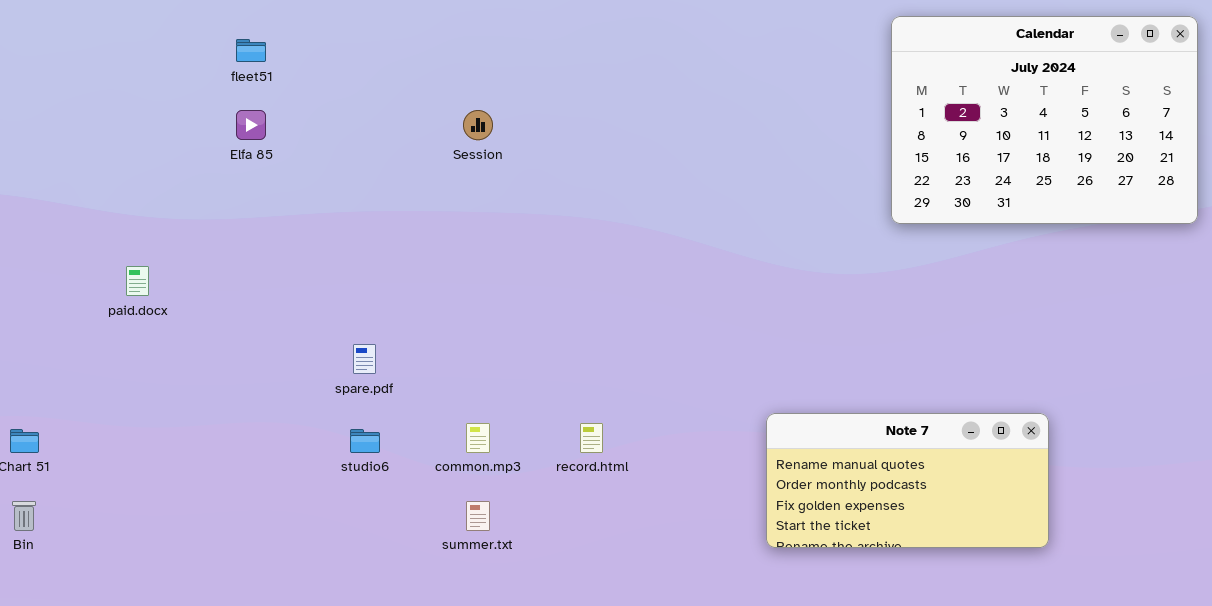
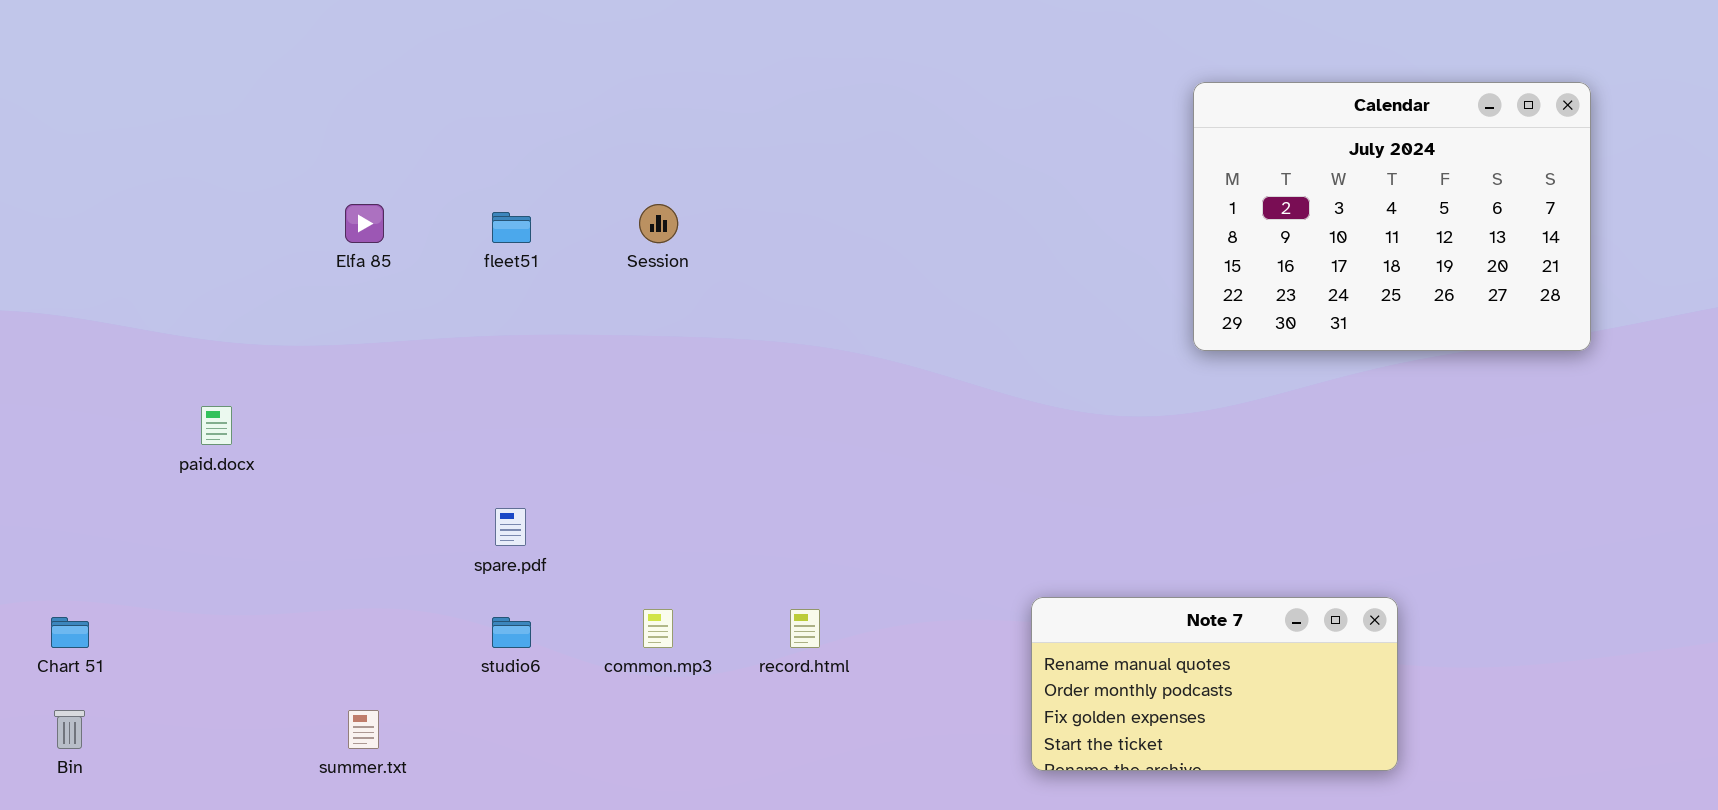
fleet51: [236,39,266,62] -> [492,212,531,243], moved
summer.txt: [466,501,490,531] -> [348,710,379,749], moved

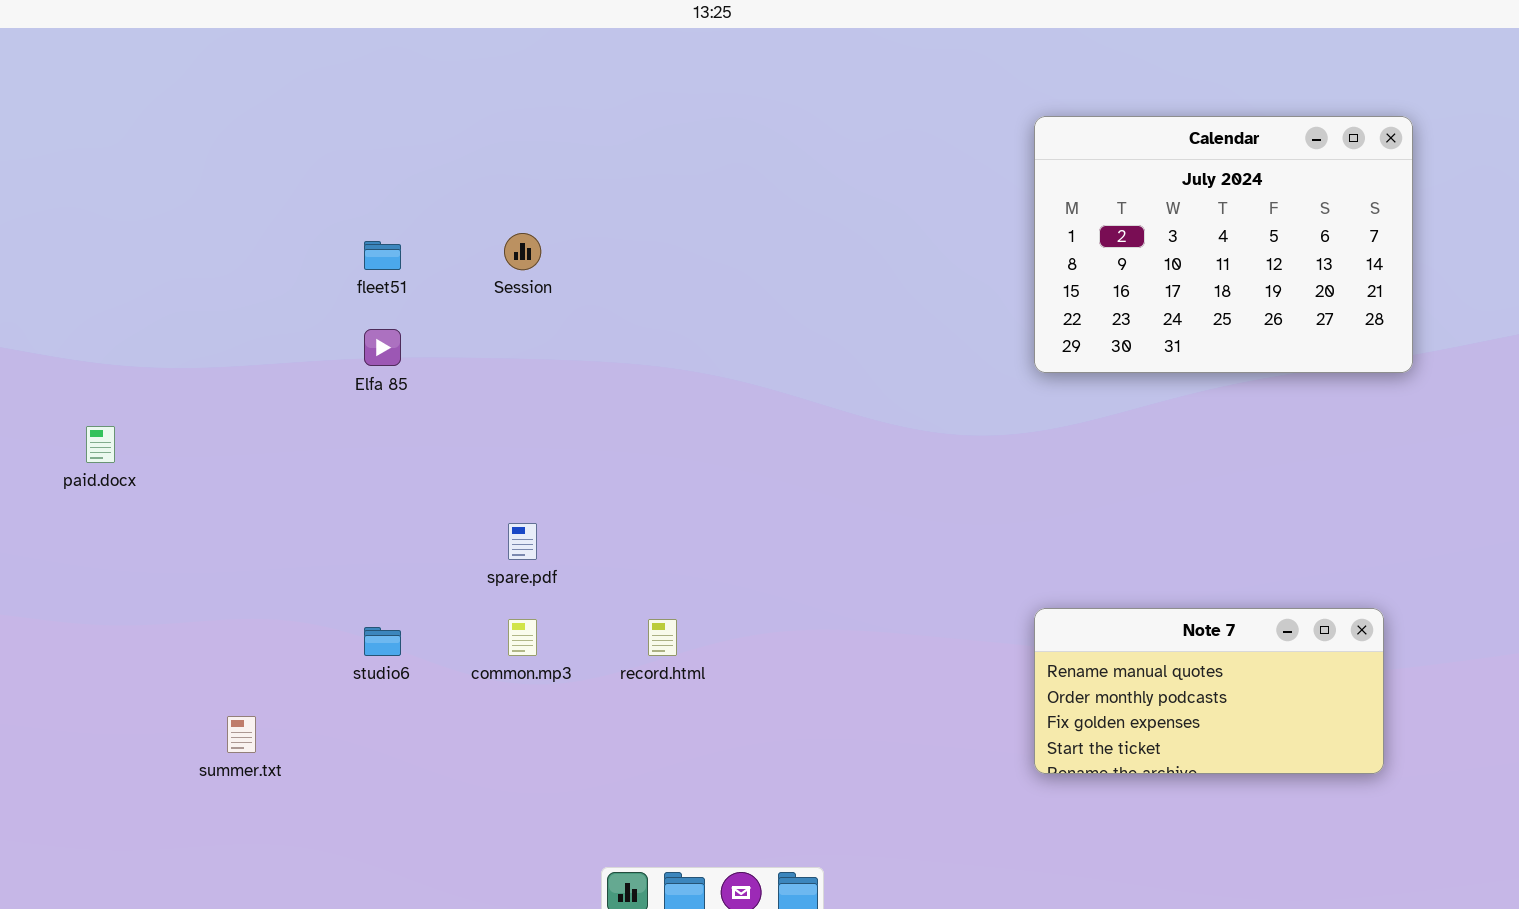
Elfa 85: [345,204,384,243] -> [364,329,401,366], moved
spare.pdf: [495,508,526,546] -> [508,523,537,560], moved
Note 7: [1031,597,1398,771] -> [1034,608,1384,774], moved

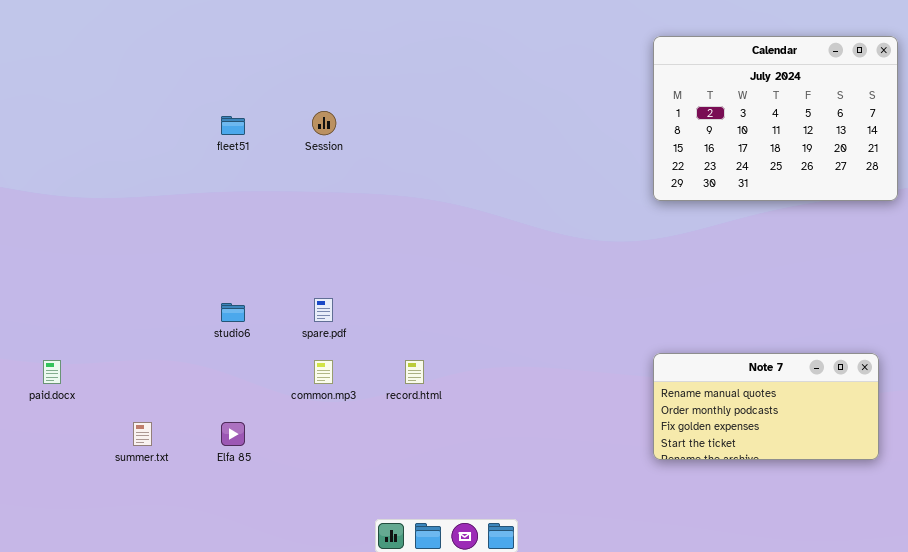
Elfa 85: [364,329,401,366] -> [221,422,245,446], moved
paid.docx: [86,426,115,463] -> [43,360,61,384], moved
studio6: [364,627,401,656] -> [221,303,245,322], moved

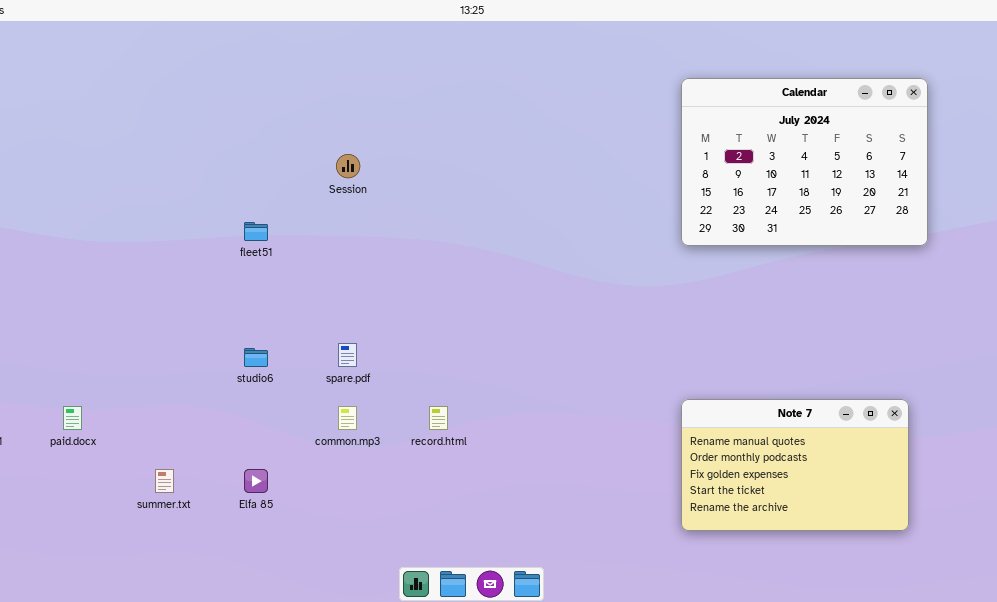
fleet51: [221,116,245,135] -> [244,222,268,241], moved
Note 7: [653,353,879,460] -> [681,399,909,531], resized

